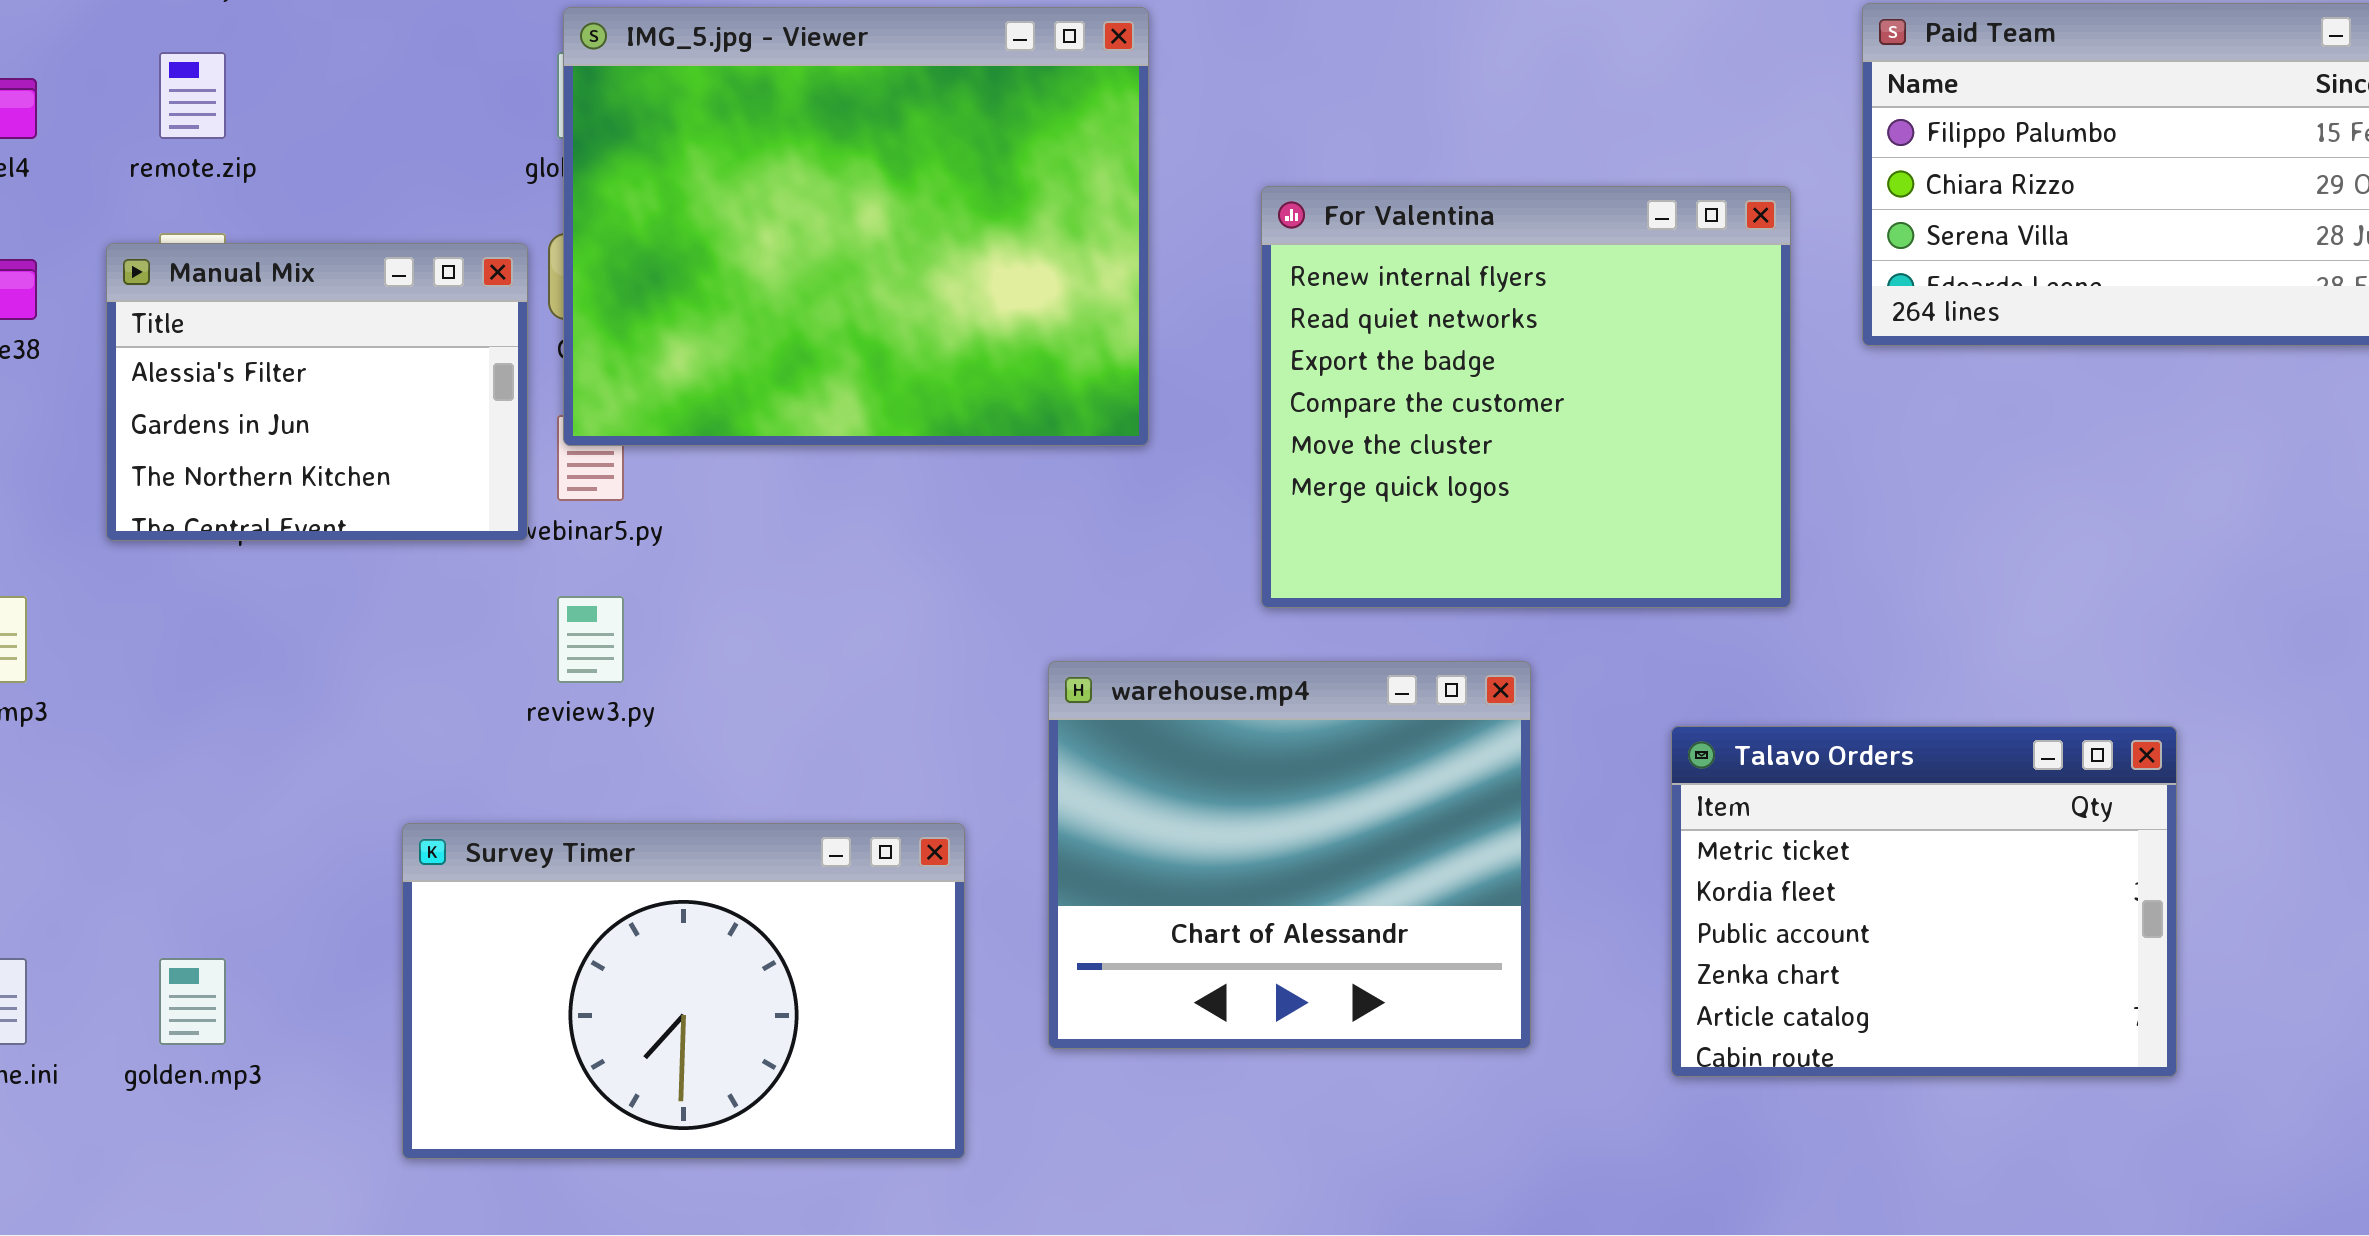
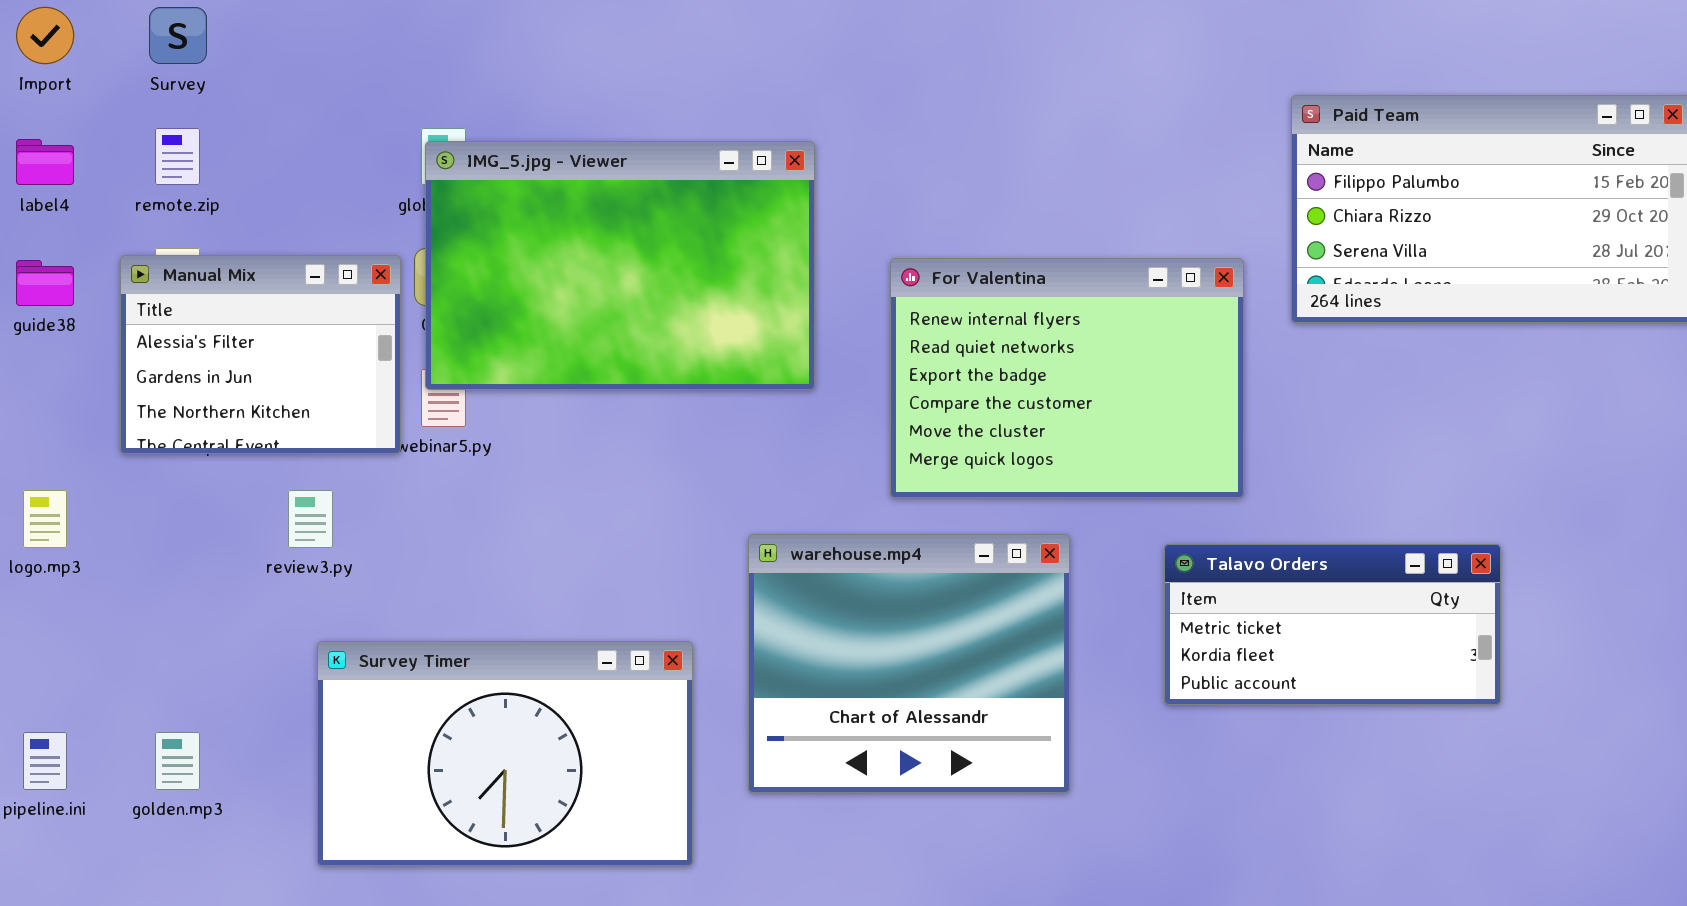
IMG_5.jpg - Viewer: [563,7,1149,446] -> [425,141,815,390], resized
For Valentina: [1261,186,1791,608] -> [890,258,1244,498], resized
review3.py: [557,596,624,683] -> [288,490,333,548], moved
Talavo Orders: [1671,726,2177,1077] -> [1164,544,1501,705], moved, resized

